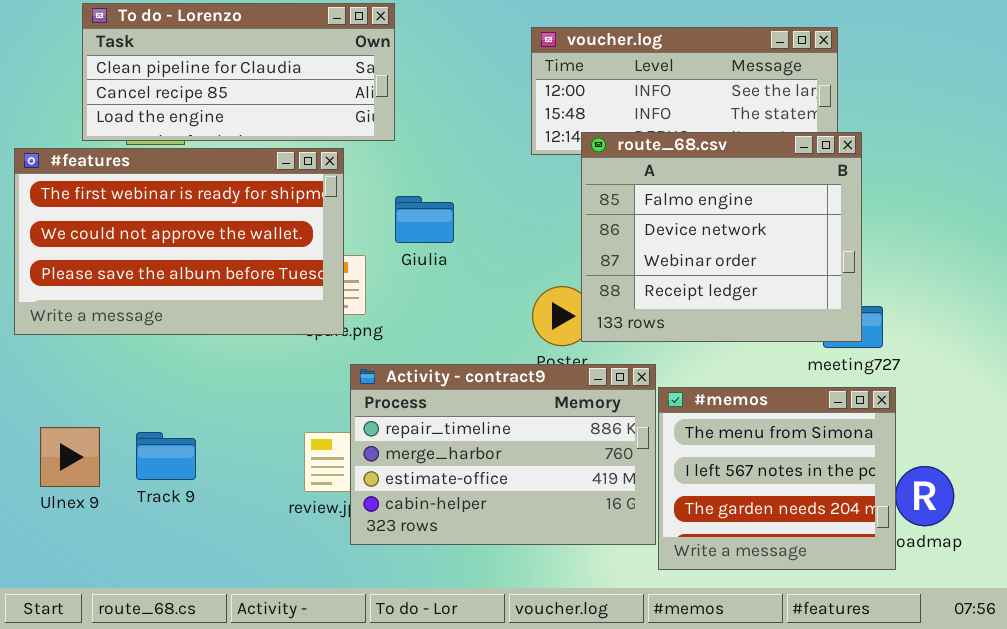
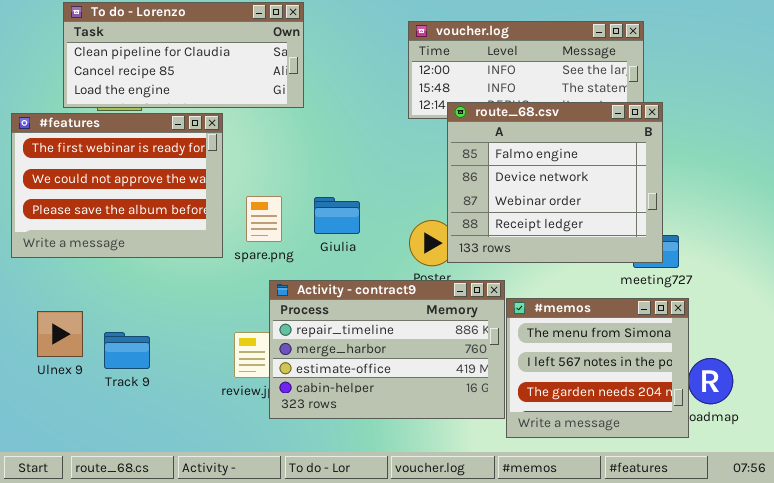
#features: [14,148,344,335] -> [11,113,223,258], resized
Giulia: [395,196,454,243] -> [314,197,360,234], moved
Ulnex 9: [40,427,100,487] -> [37,311,83,357], moved

